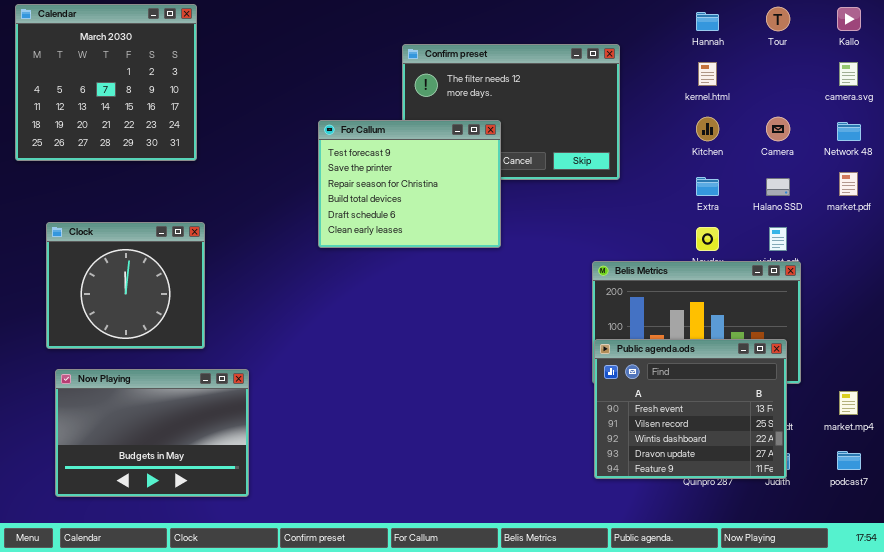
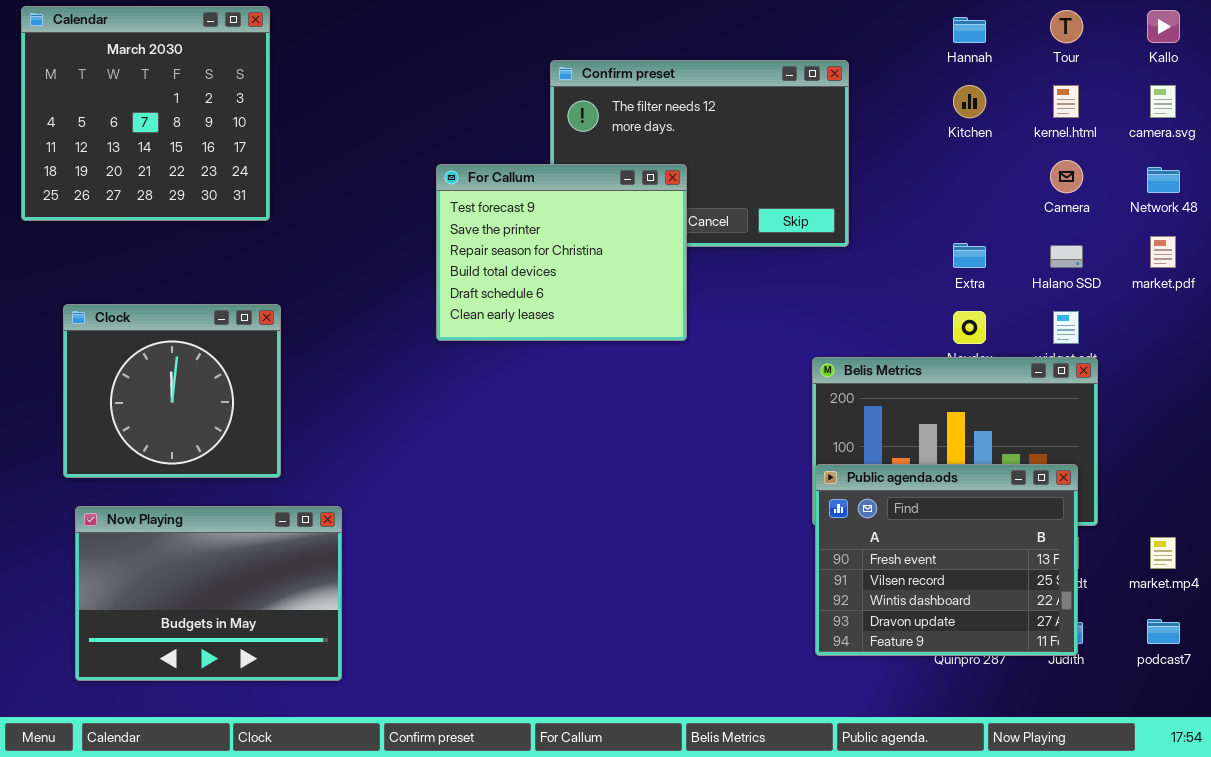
kernel.html: [698,62,717,86] -> [1053,85,1079,118], moved
Kitchen: [696,117,719,141] -> [953,85,986,118], moved

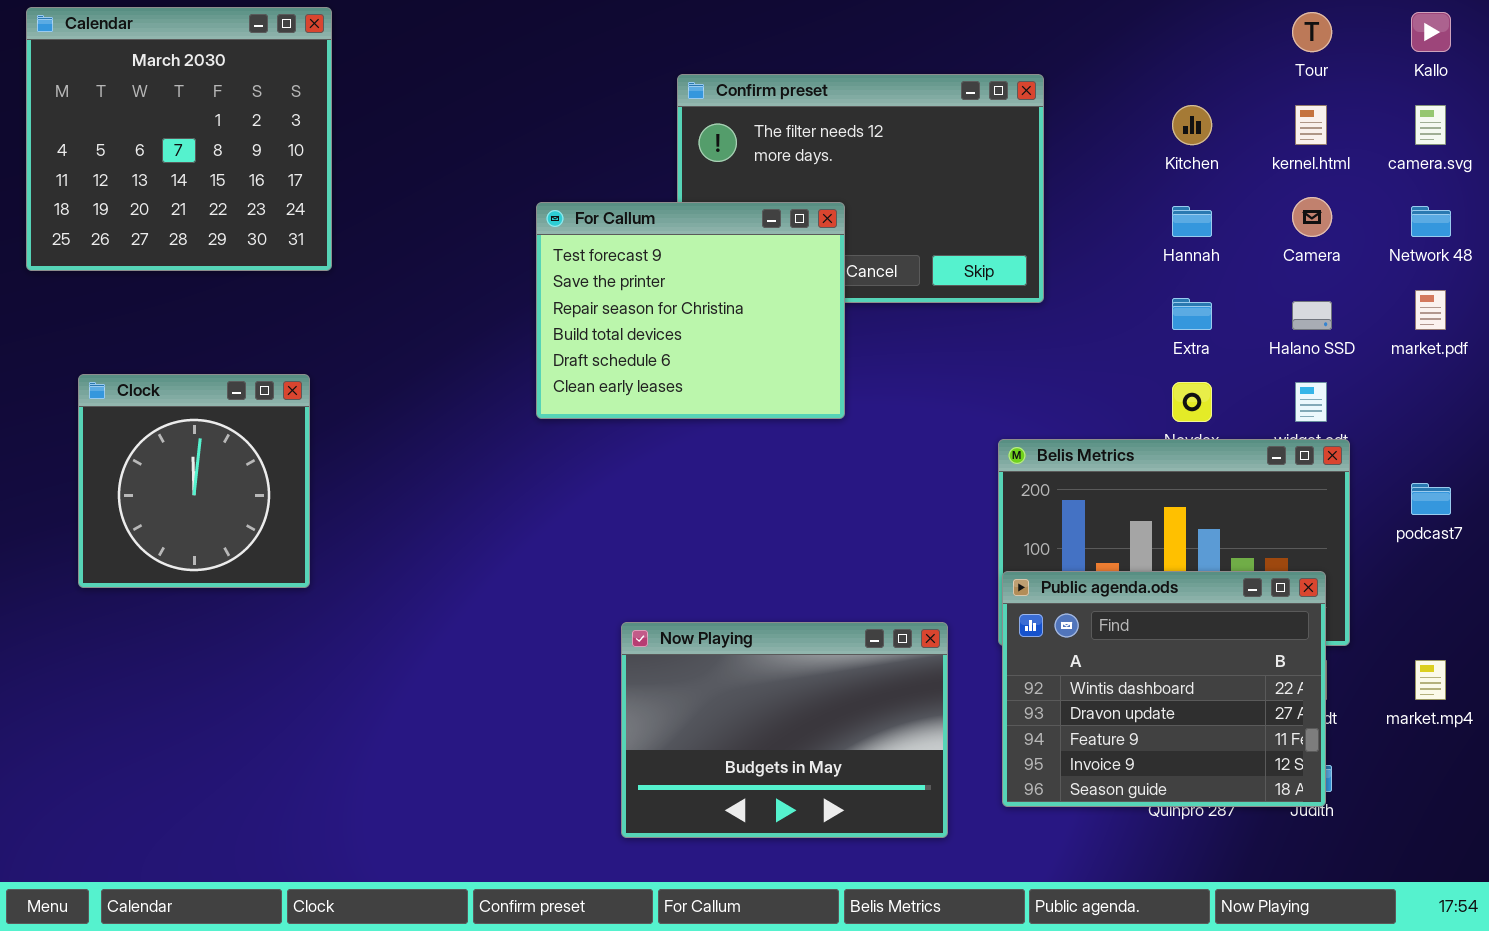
Hannah: [953,17,986,43] -> [1172,206,1212,237], moved
Clock: [63,304,281,478] -> [78,374,310,588], resized
Public agenda.ods: [815,464,1078,656] -> [1002,571,1326,807], scrolled down 2 rows
Now Playing: [75,506,342,681] -> [621,622,948,838], moved
podcast7: [1147,619,1180,644] -> [1411,483,1451,515], moved

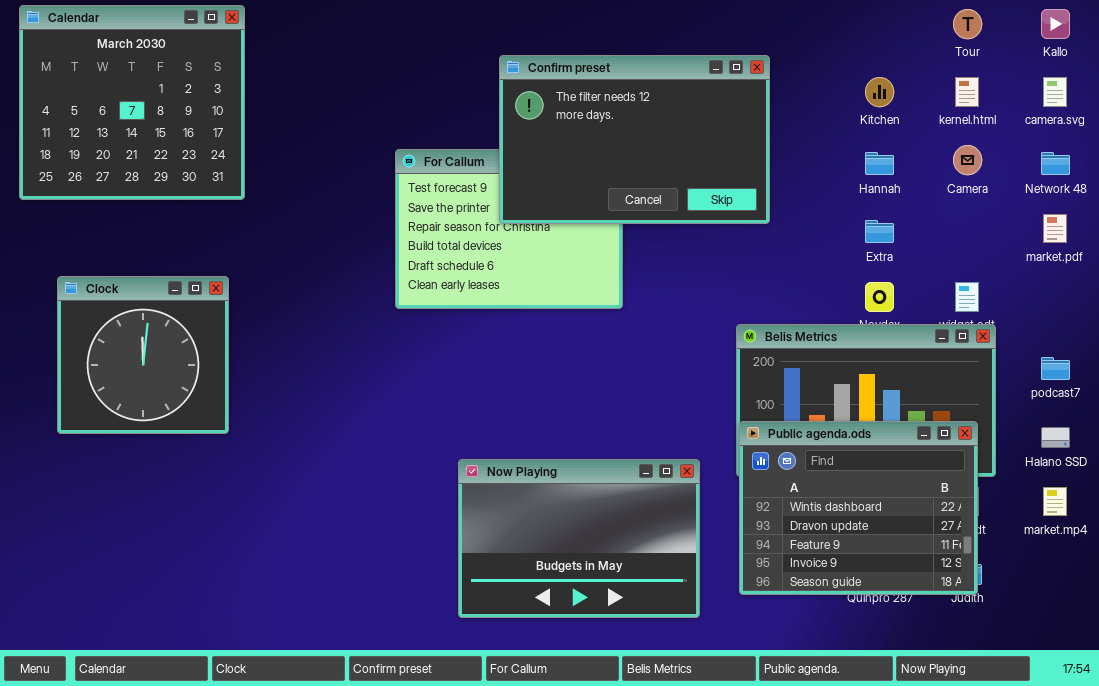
Confirm preset: [677,74,1044,303] -> [499,55,770,224], raised
Halano SSD: [1292,301,1332,330] -> [1041,427,1070,448], moved

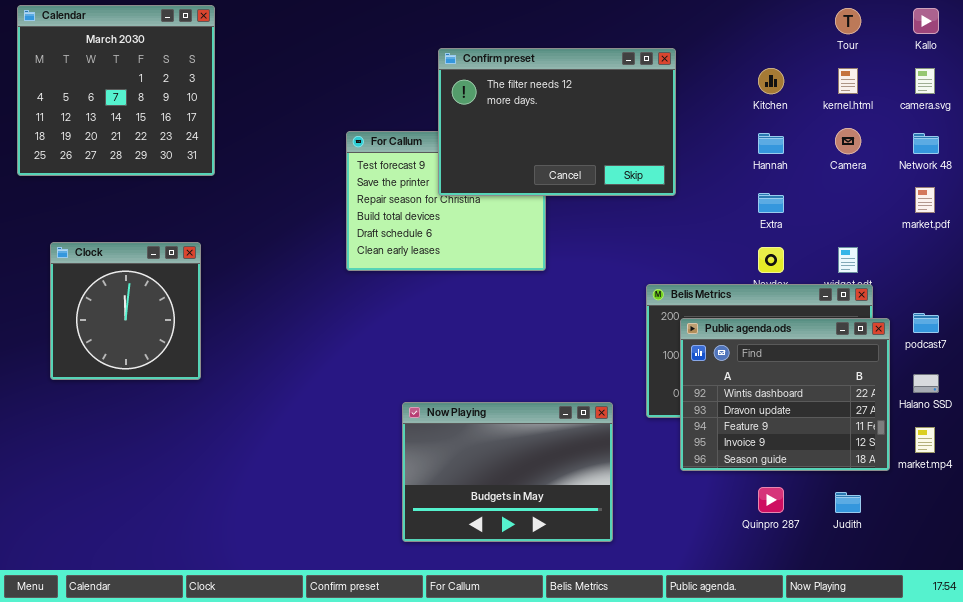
Public agenda.ods: [739,421,978,595] -> [680,318,890,471], moved

